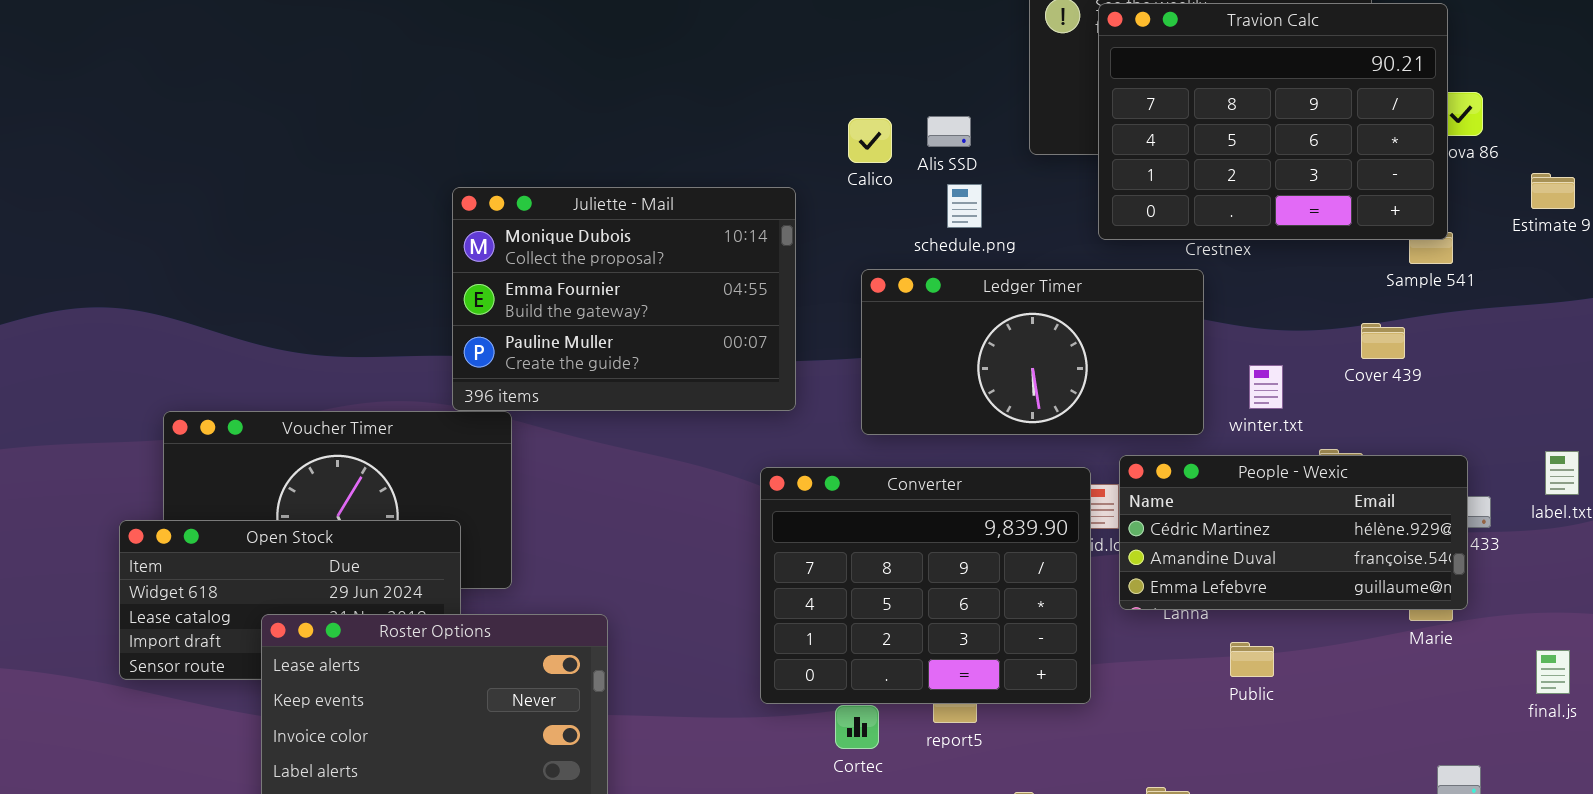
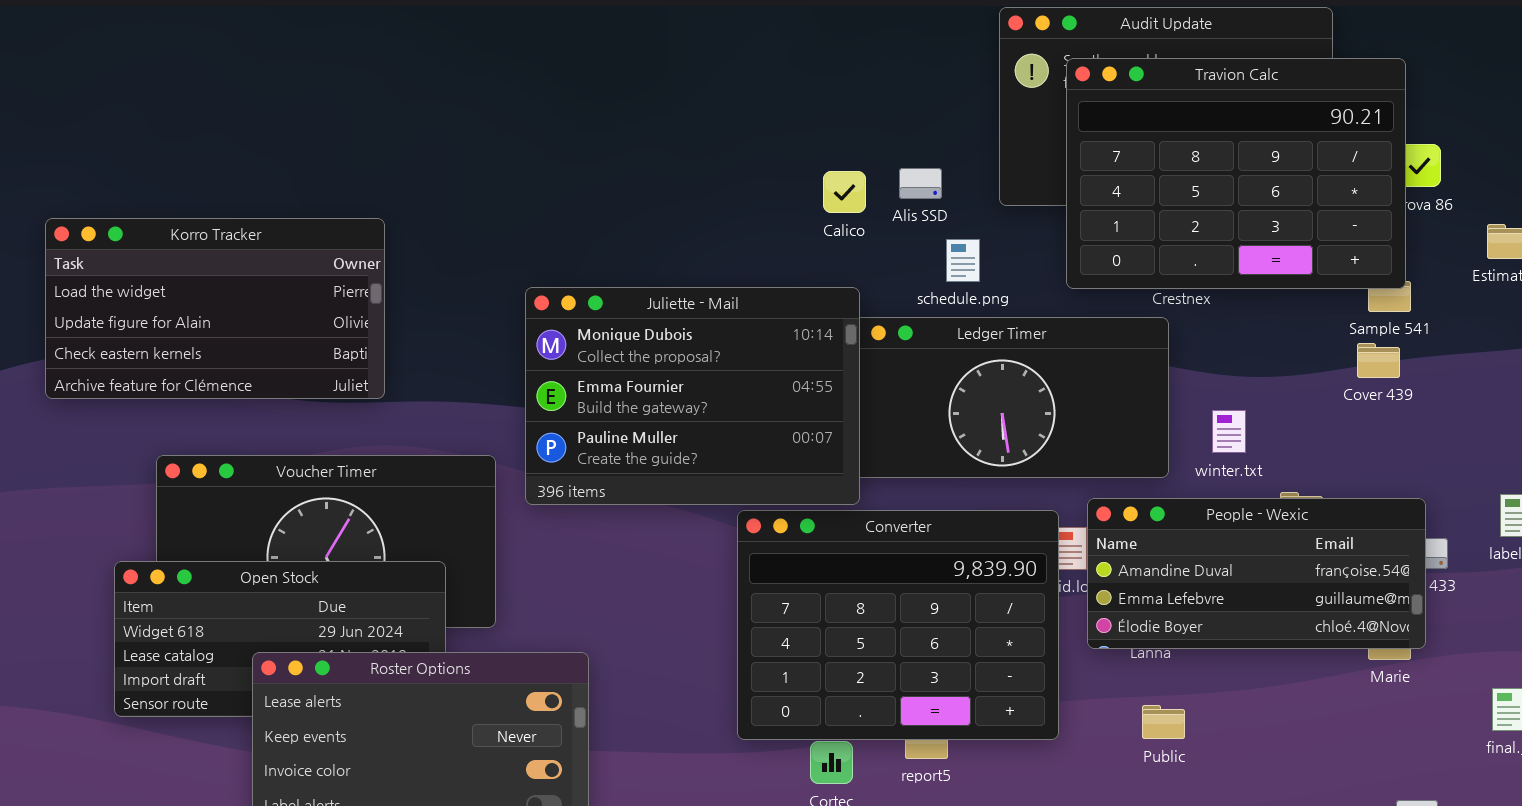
Korro Tracker: none -> [45,218,385,399], opened
schedule.png: [947,184,982,228] -> [946,239,980,282], moved
Juliette - Mail: [452,187,796,411] -> [525,287,860,505], moved
Cover 439: [1361,323,1405,359] -> [1357,343,1400,378], moved
People - Wexic: [1119,455,1468,610] -> [1087,498,1426,649], scrolled down 1 row
Public: [1230,642,1274,677] -> [1142,705,1185,739], moved

